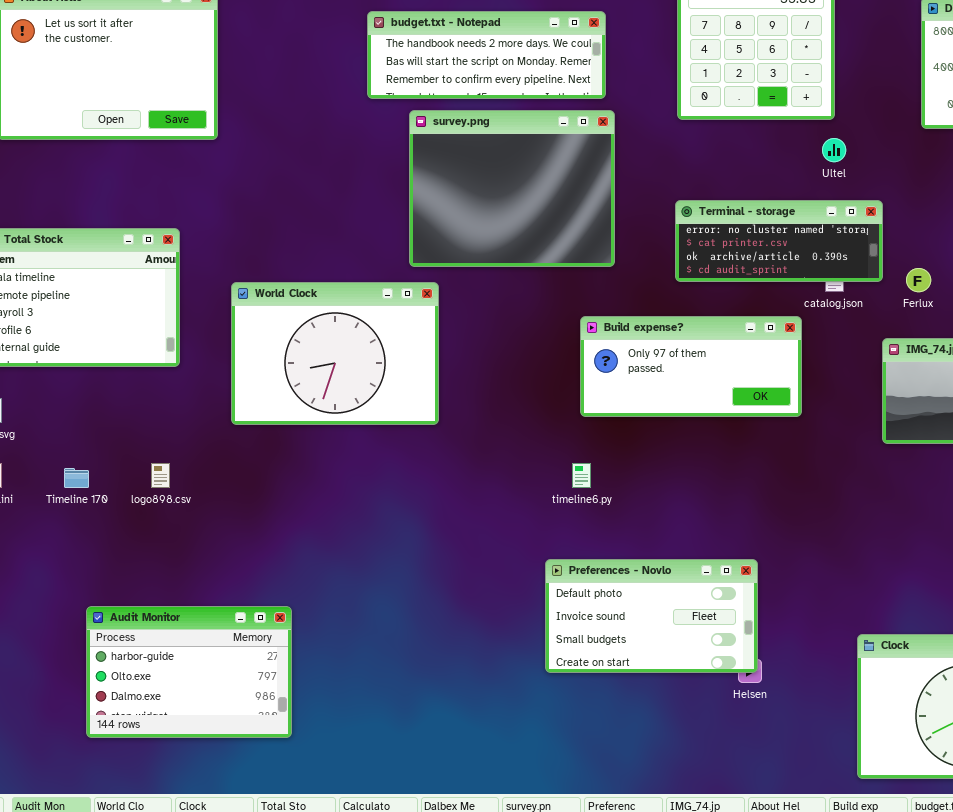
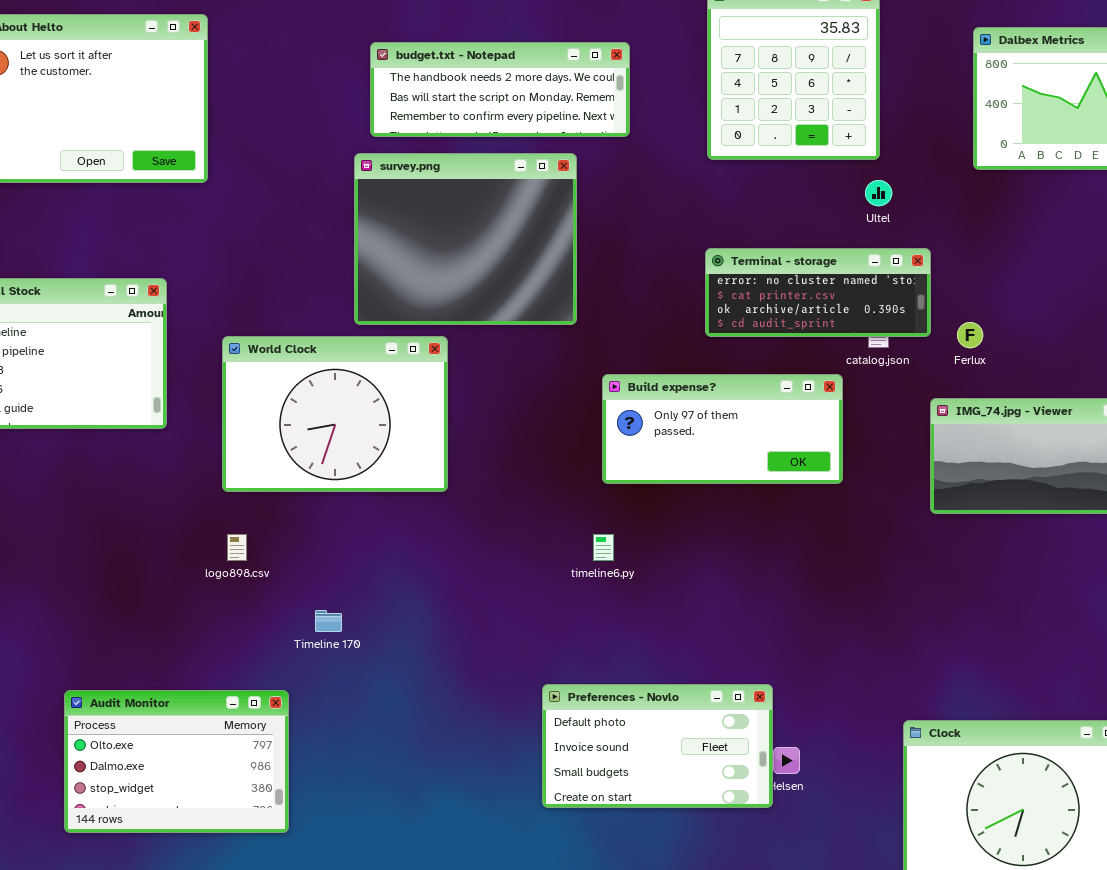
survey.png: [409,110,615,267] -> [354,153,577,325], moved
logo898.csv: [151,463,170,488] -> [227,534,247,561], moved
Timeline 170: [64,468,89,488] -> [315,610,342,632], moved
Preferences - Novlo: [545,559,758,673] -> [542,684,773,808], moved
Audit Monitor: [86,606,292,738] -> [64,690,289,833], scrolled down 1 row

